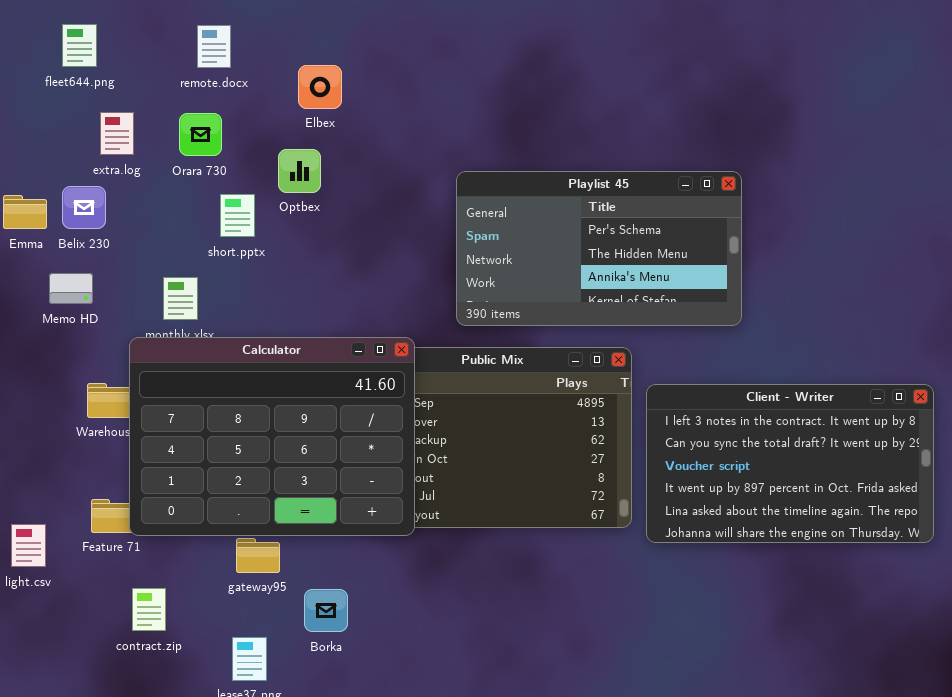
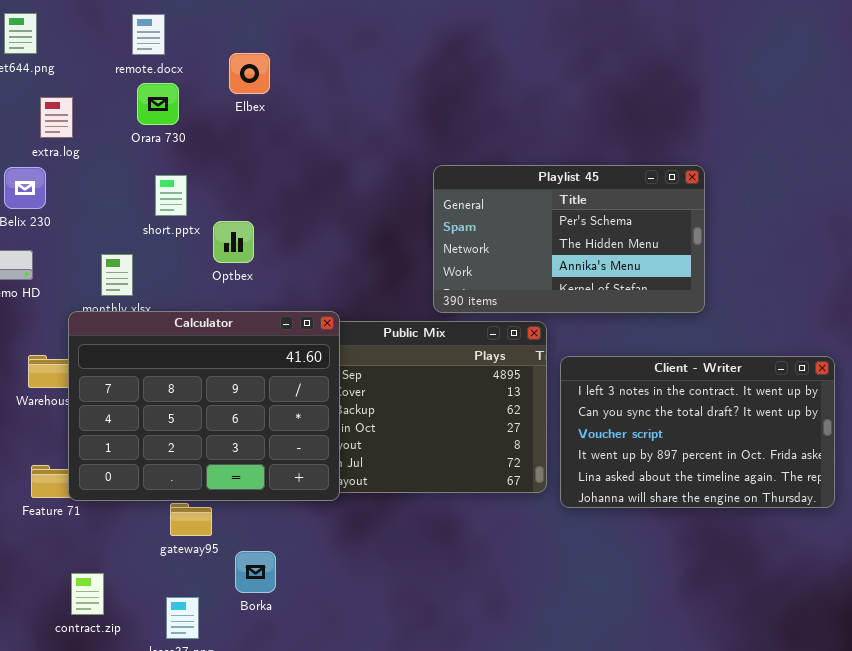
Orara 730: [179,113,222,156] -> [137,83,179,125], moved
Optbex: [278,149,321,193] -> [213,221,254,263], moved
Playlist 45: [456,171,742,326] -> [433,165,705,313], moved
contract.zip: [132,588,166,631] -> [71,573,104,615], moved

